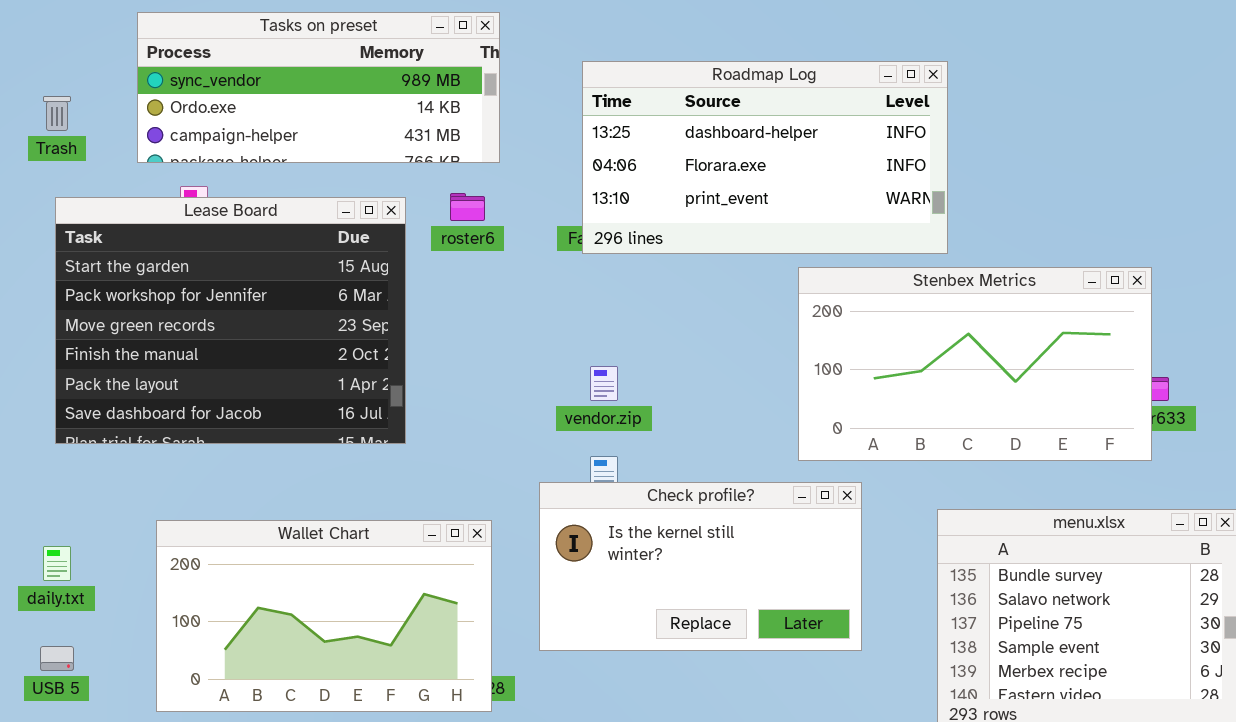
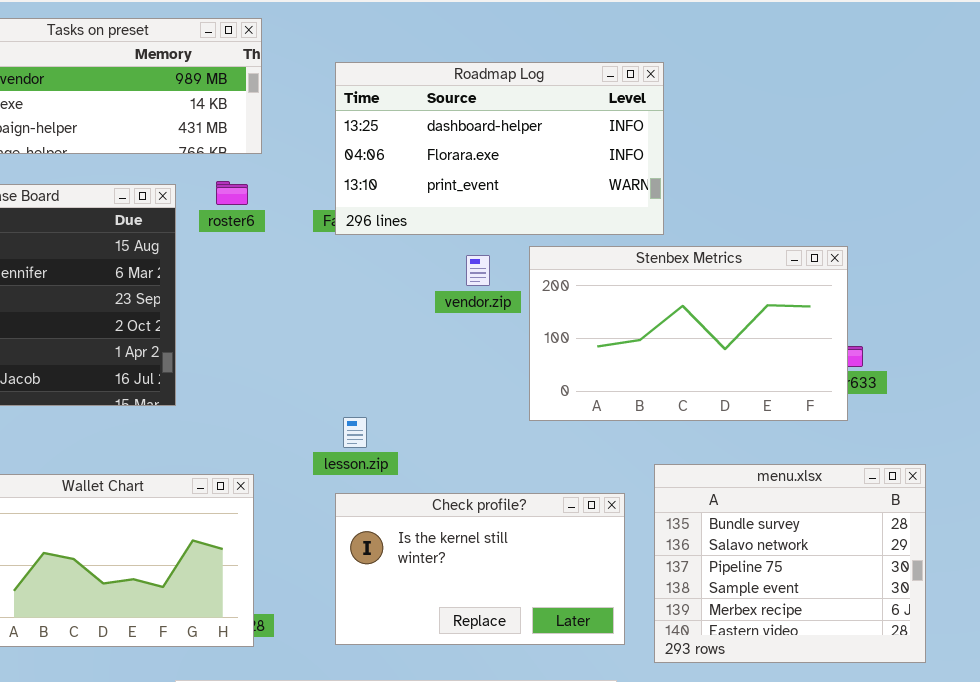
vendor.zip: [590,366,618,401] -> [466,255,490,286], moved
Check profile?: [539,482,862,651] -> [335,493,625,645], moved

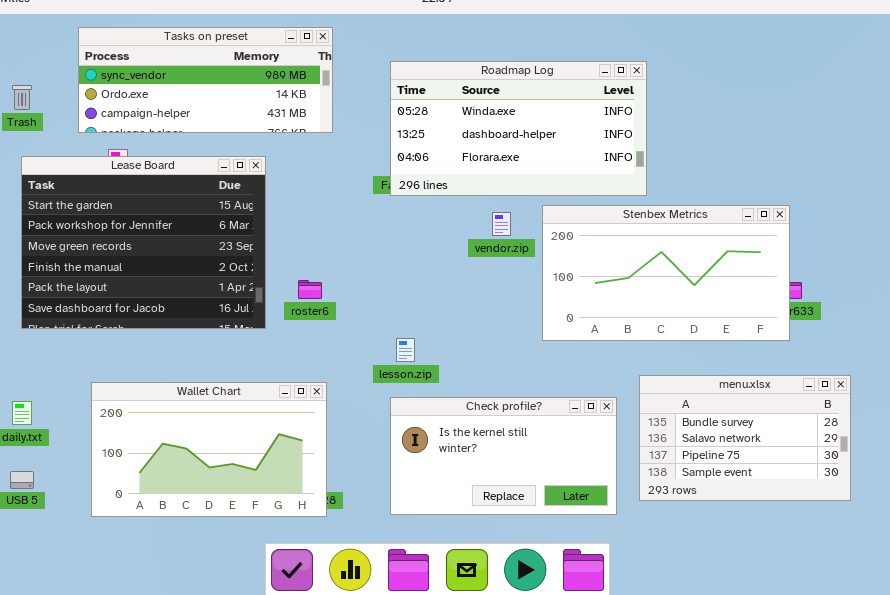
Roadmap Log: [335,62,664,235] -> [390,61,647,196], scrolled up 1 row
roster6: [216,181,248,205] -> [298,280,322,299], moved
menu.xlsx: [654,464,926,663] -> [639,375,851,501], resized

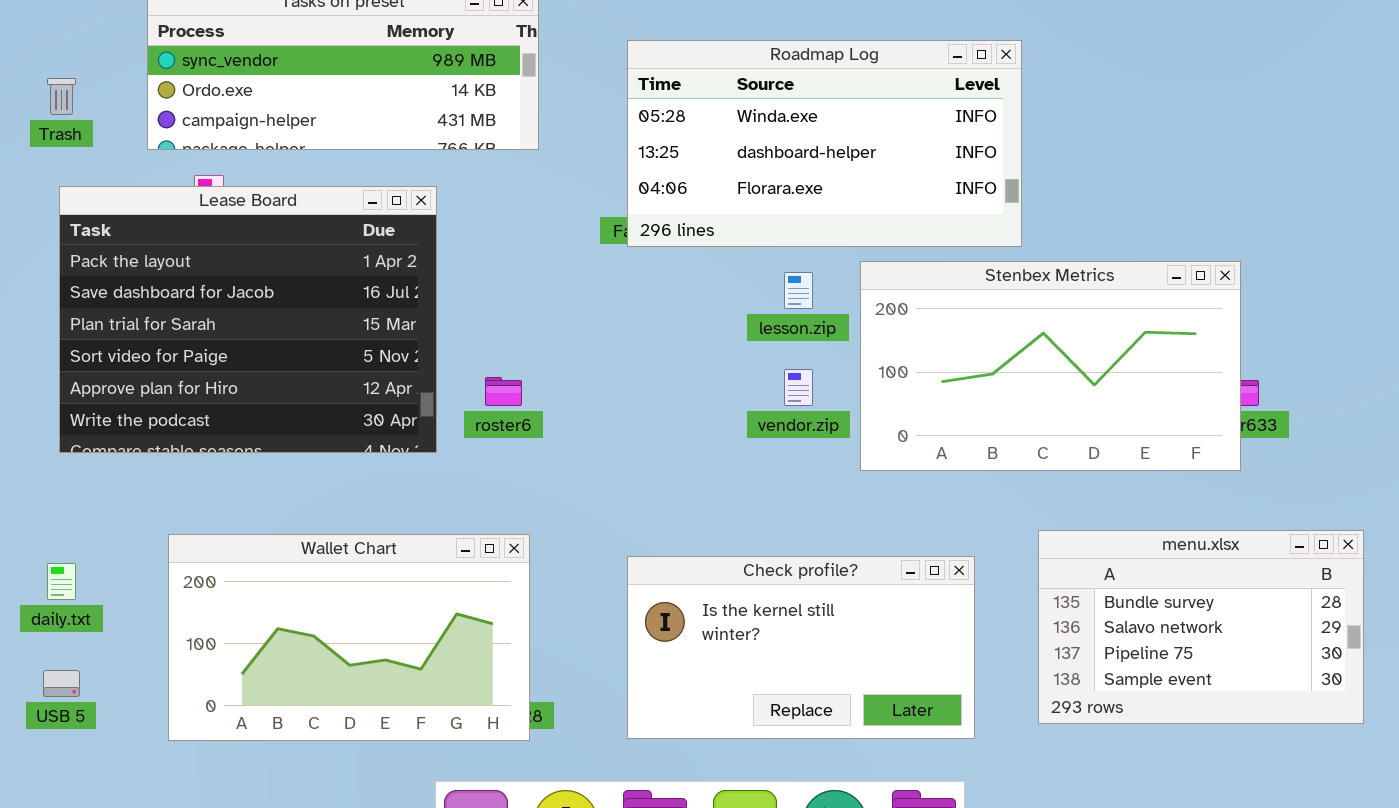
Lease Board: [21,156,266,329] -> [59,186,437,453], scrolled down 4 rows
vendor.zip: [492,212,511,236] -> [784,369,813,406], moved
lesson.zip: [396,338,415,362] -> [784,272,813,309], moved
menu.xlsx: [639,375,851,501] -> [1038,530,1364,724], moved

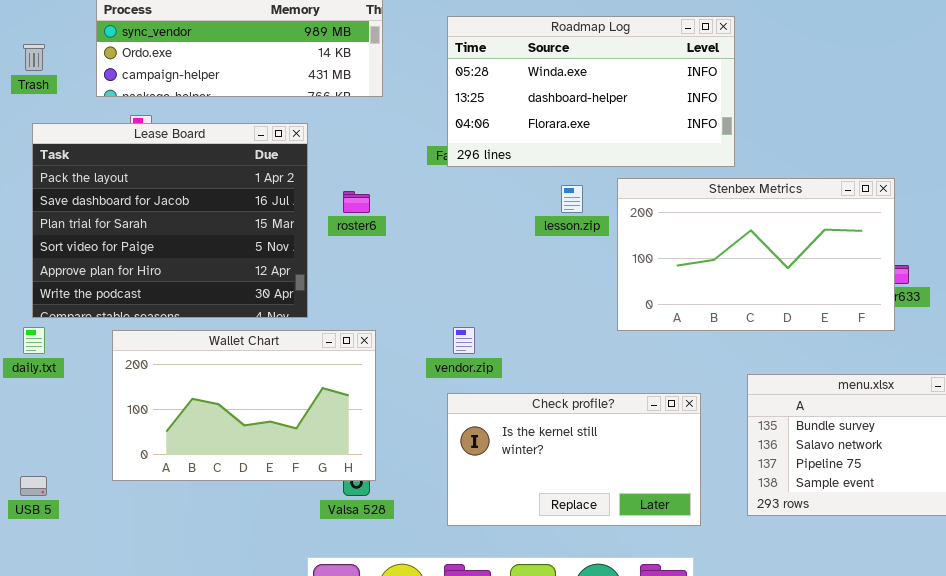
vendor.zip: [784,369,813,406] -> [453,327,475,354], moved
roster6: [485,377,522,406] -> [343,191,370,213], moved
Wallet Chart: [168,534,530,741] -> [112,330,376,481], moved
daily.txt: [47,563,76,600] -> [23,327,45,354], moved

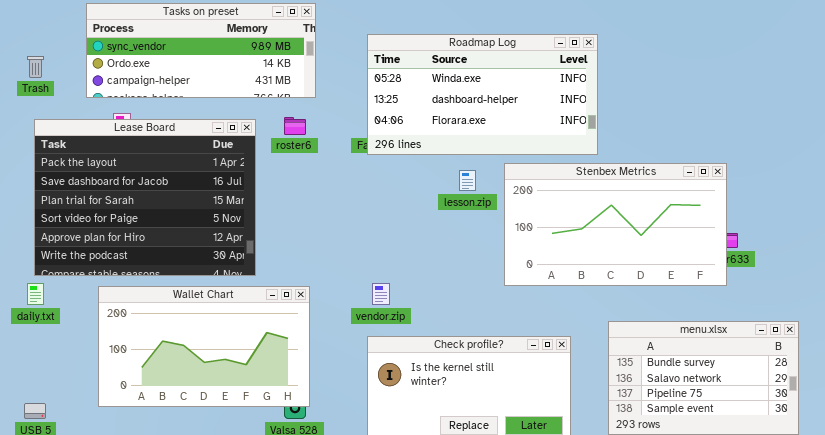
roster6: [343,191,370,213] -> [284,117,306,135], moved

